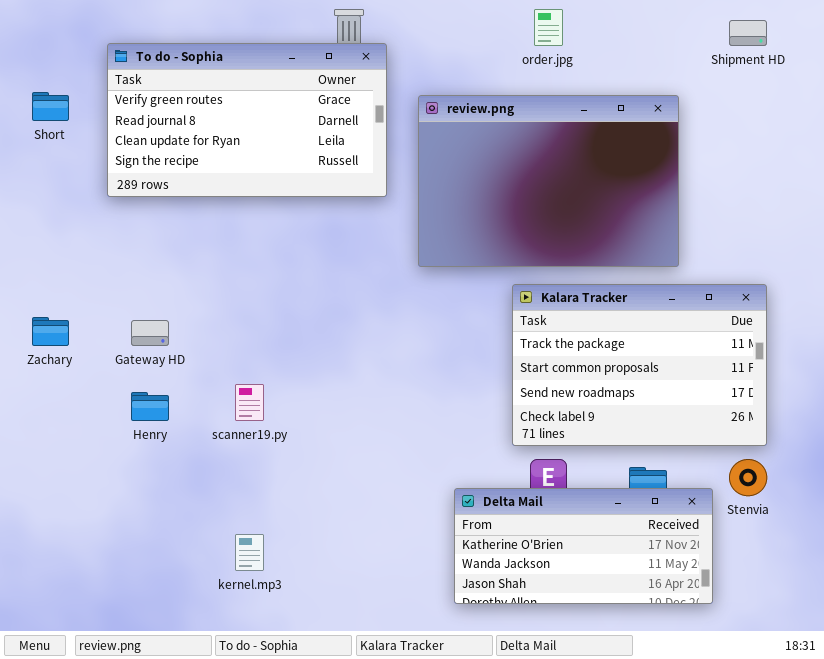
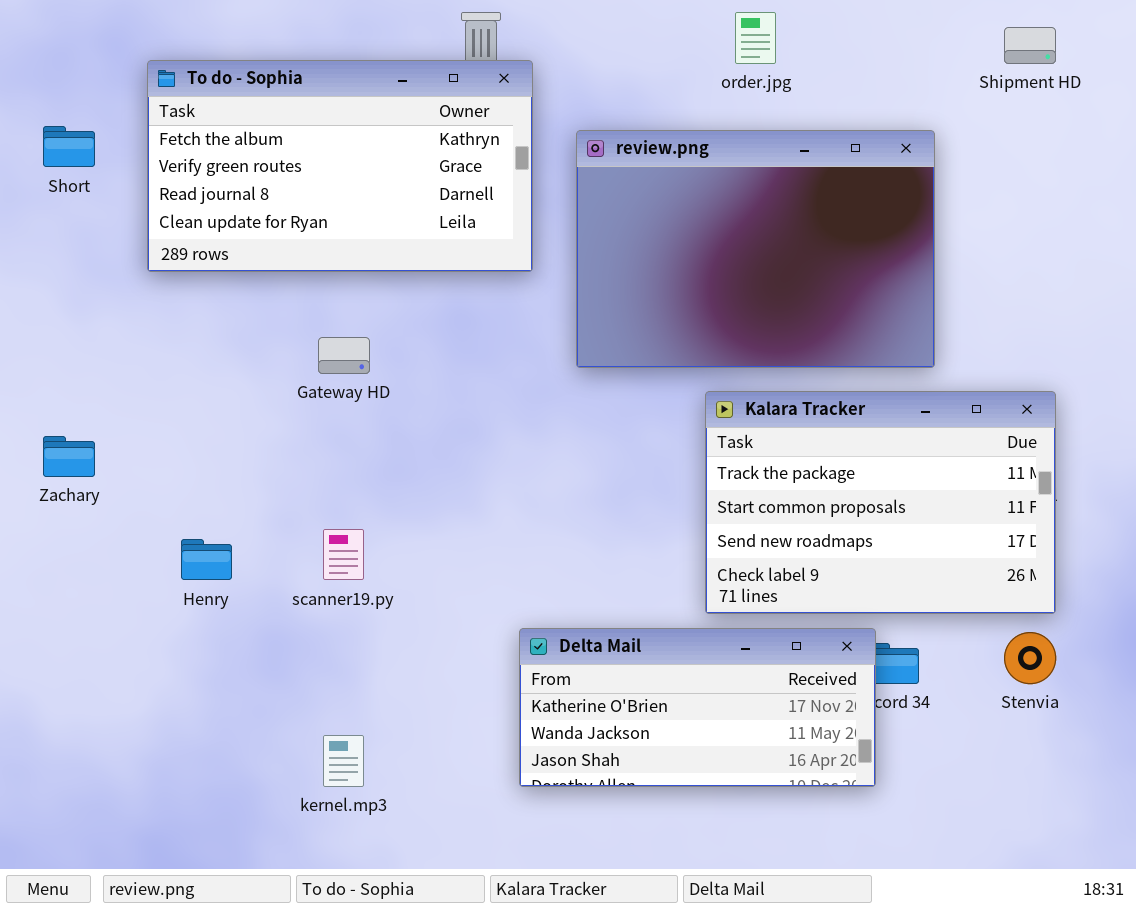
To do - Sophia: [107,43,387,197] -> [147,60,533,272], scrolled up 1 row
Gateway HD: [131,320,169,346] -> [318,337,370,374], moved
Delta Mail: [454,488,713,604] -> [519,628,876,787], moved

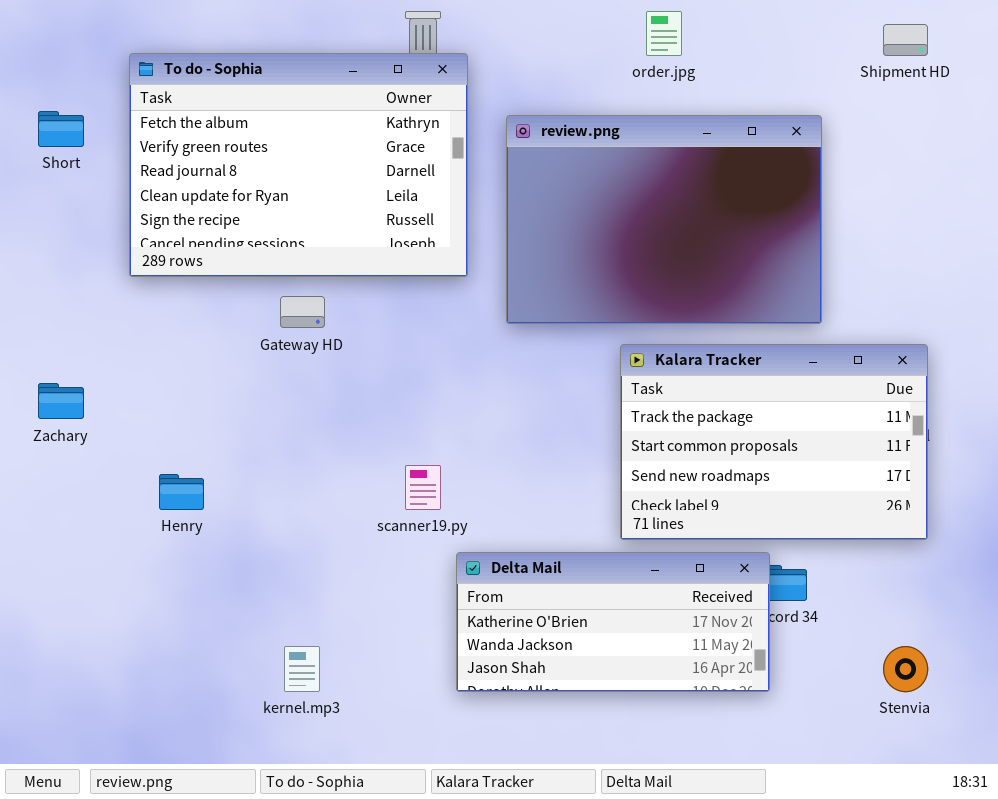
To do - Sophia: [147,60,533,272] -> [129,53,468,277], resized
scanner19.py: [323,529,364,580] -> [405,465,441,510], moved
Stenvia: [1004,632,1056,684] -> [883,646,928,692], moved

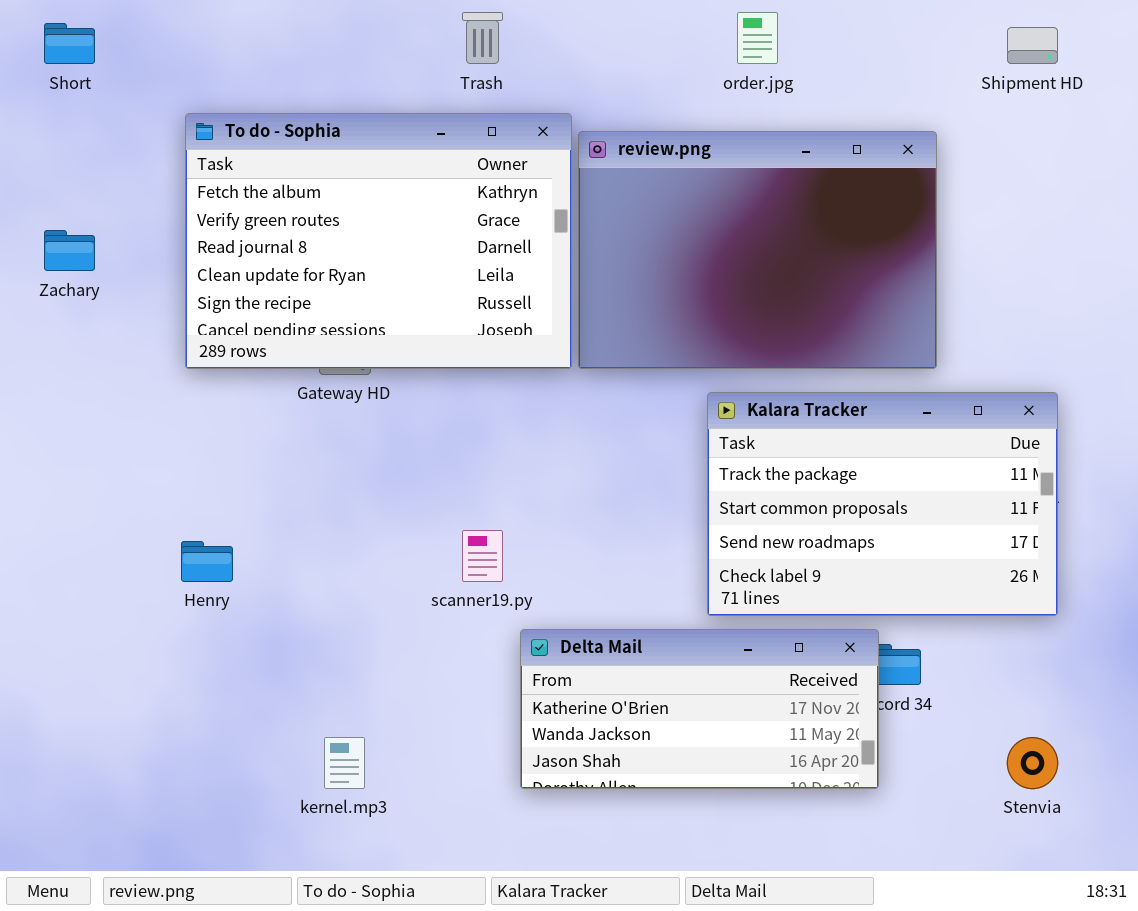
To do - Sophia: [129,53,468,277] -> [185,113,572,369], moved
Short: [38,111,84,147] -> [44,23,95,64], moved
Zachary: [38,383,84,419] -> [44,230,95,271], moved

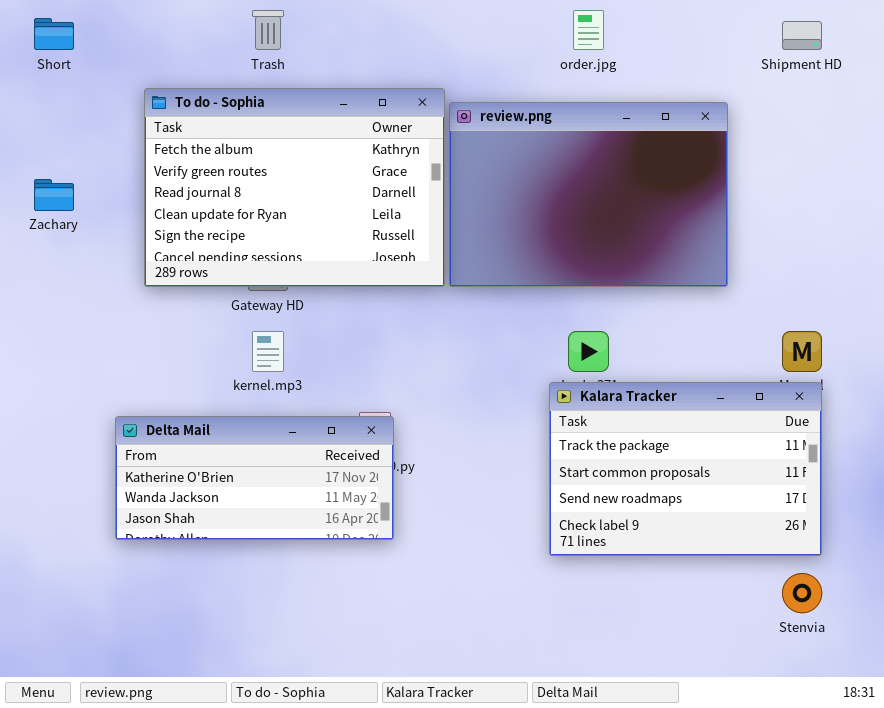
Trash: [462,12,503,64] -> [252,10,284,50], moved
Kalara Tracker: [707,392,1058,616] -> [549,382,822,556], moved
Delta Mail: [520,629,879,789] -> [115,416,394,540], moved
kernel.mp3: [324,737,365,789] -> [252,331,284,372], moved

